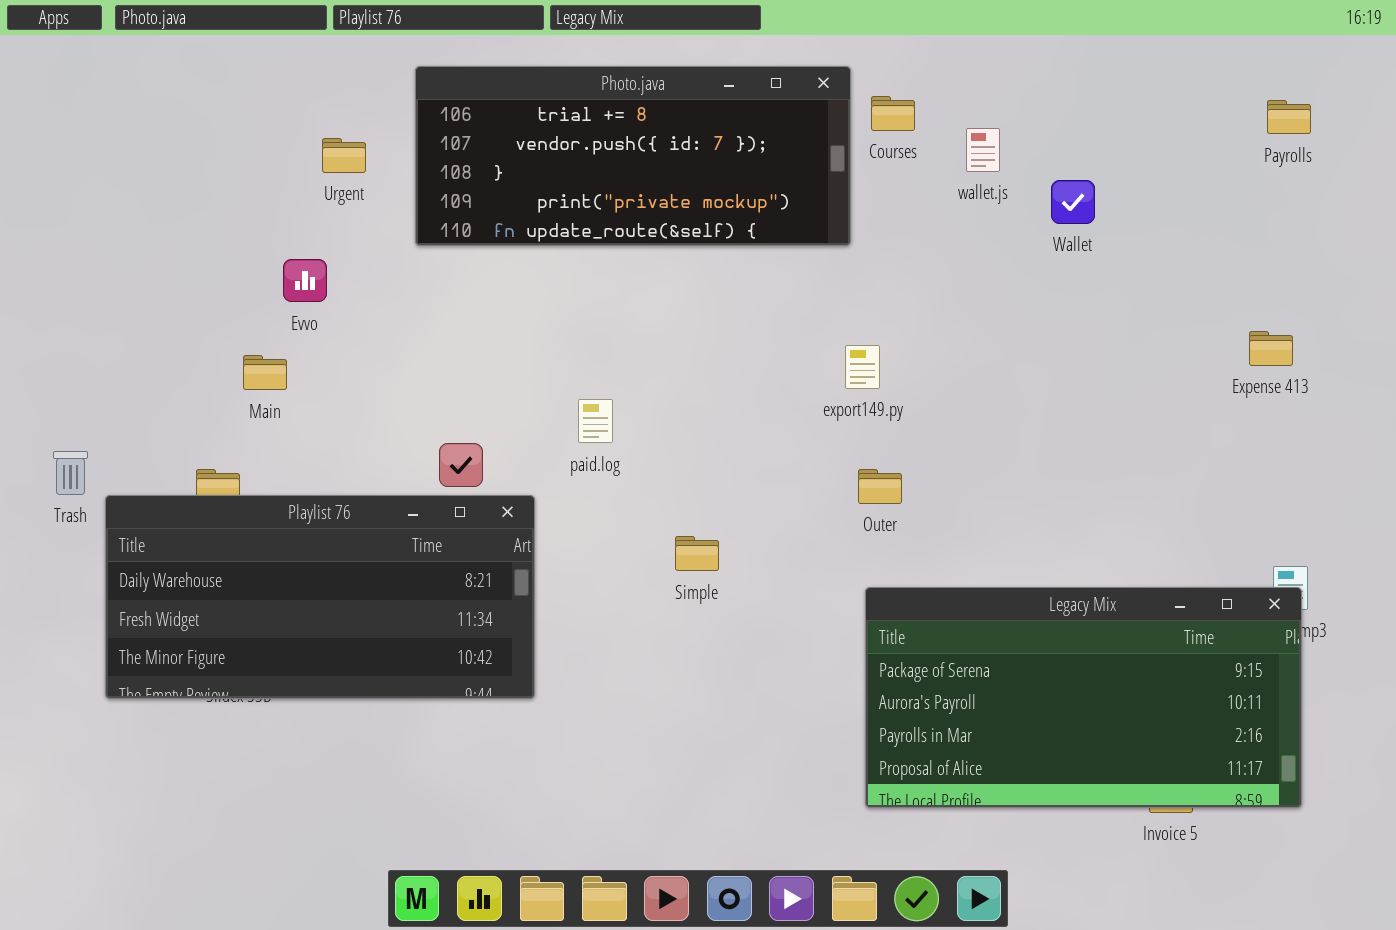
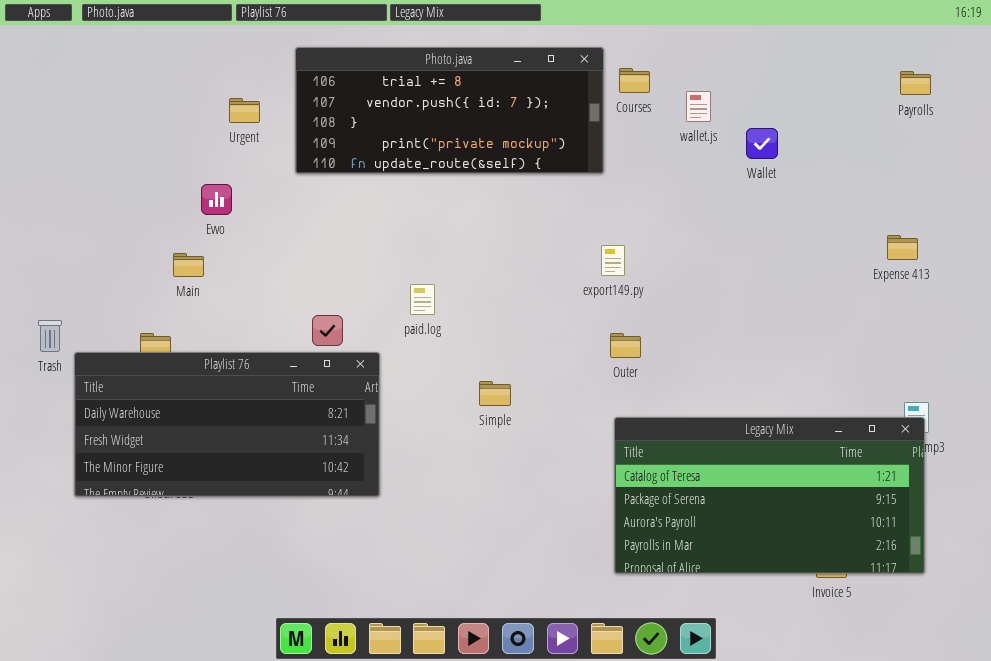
Legacy Mix: [865,587,1302,808] -> [614,417,925,574], scrolled up 1 row

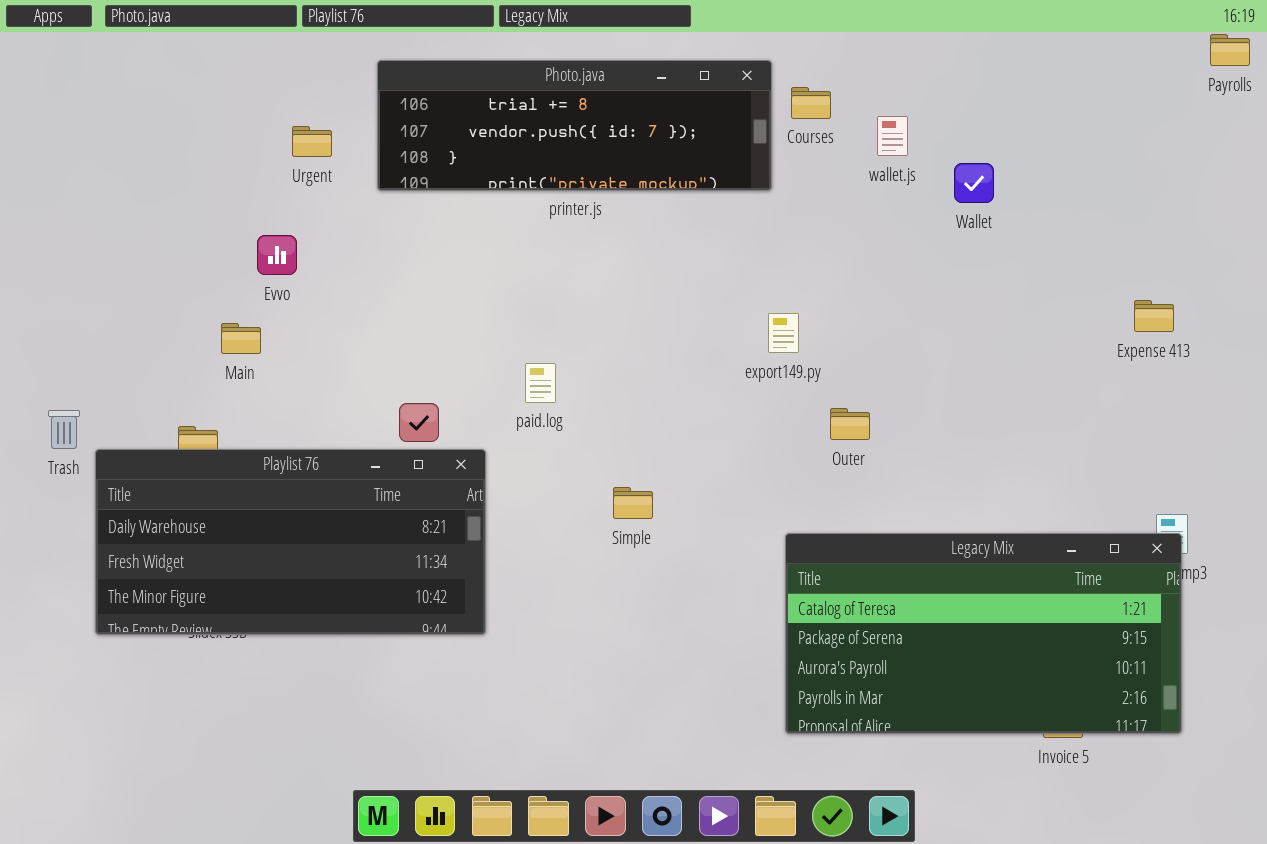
Photo.java: [295,47,604,174] -> [377,60,772,191], resized
Payrolls: [900,71,931,95] -> [1210,34,1250,66], moved
Outer: [610,333,641,358] -> [830,408,870,440], moved

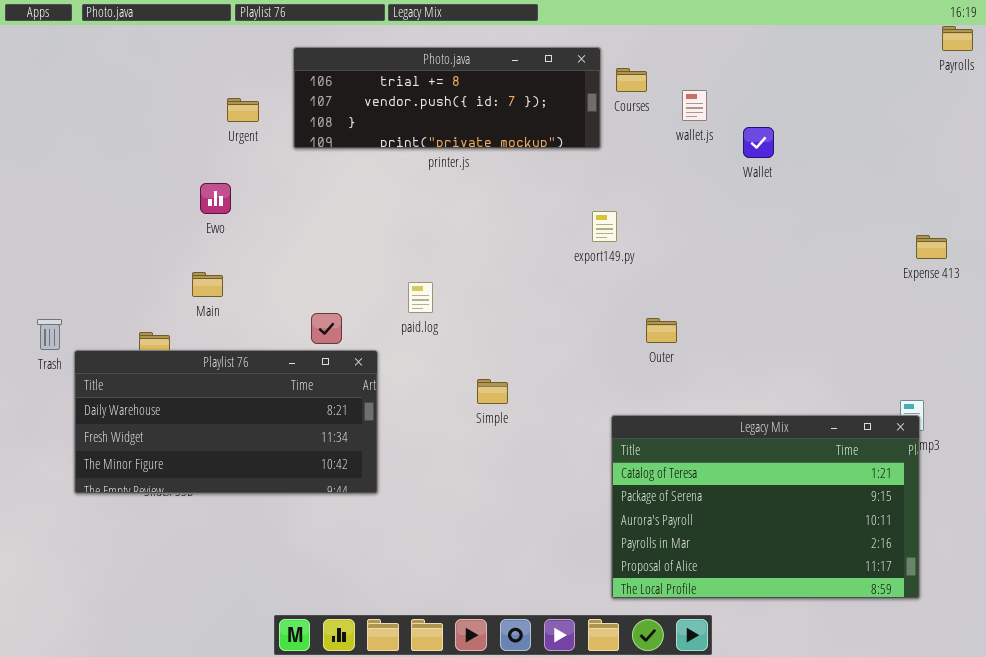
Expense 413: [1134,300,1174,332] -> [916,235,947,259], moved
export149.py: [768,313,799,353] -> [592,211,617,242], moved
Main: [221,323,261,354] -> [192,272,223,297], moved
Legacy Mix: [785,533,1182,734] -> [611,415,920,599], resized

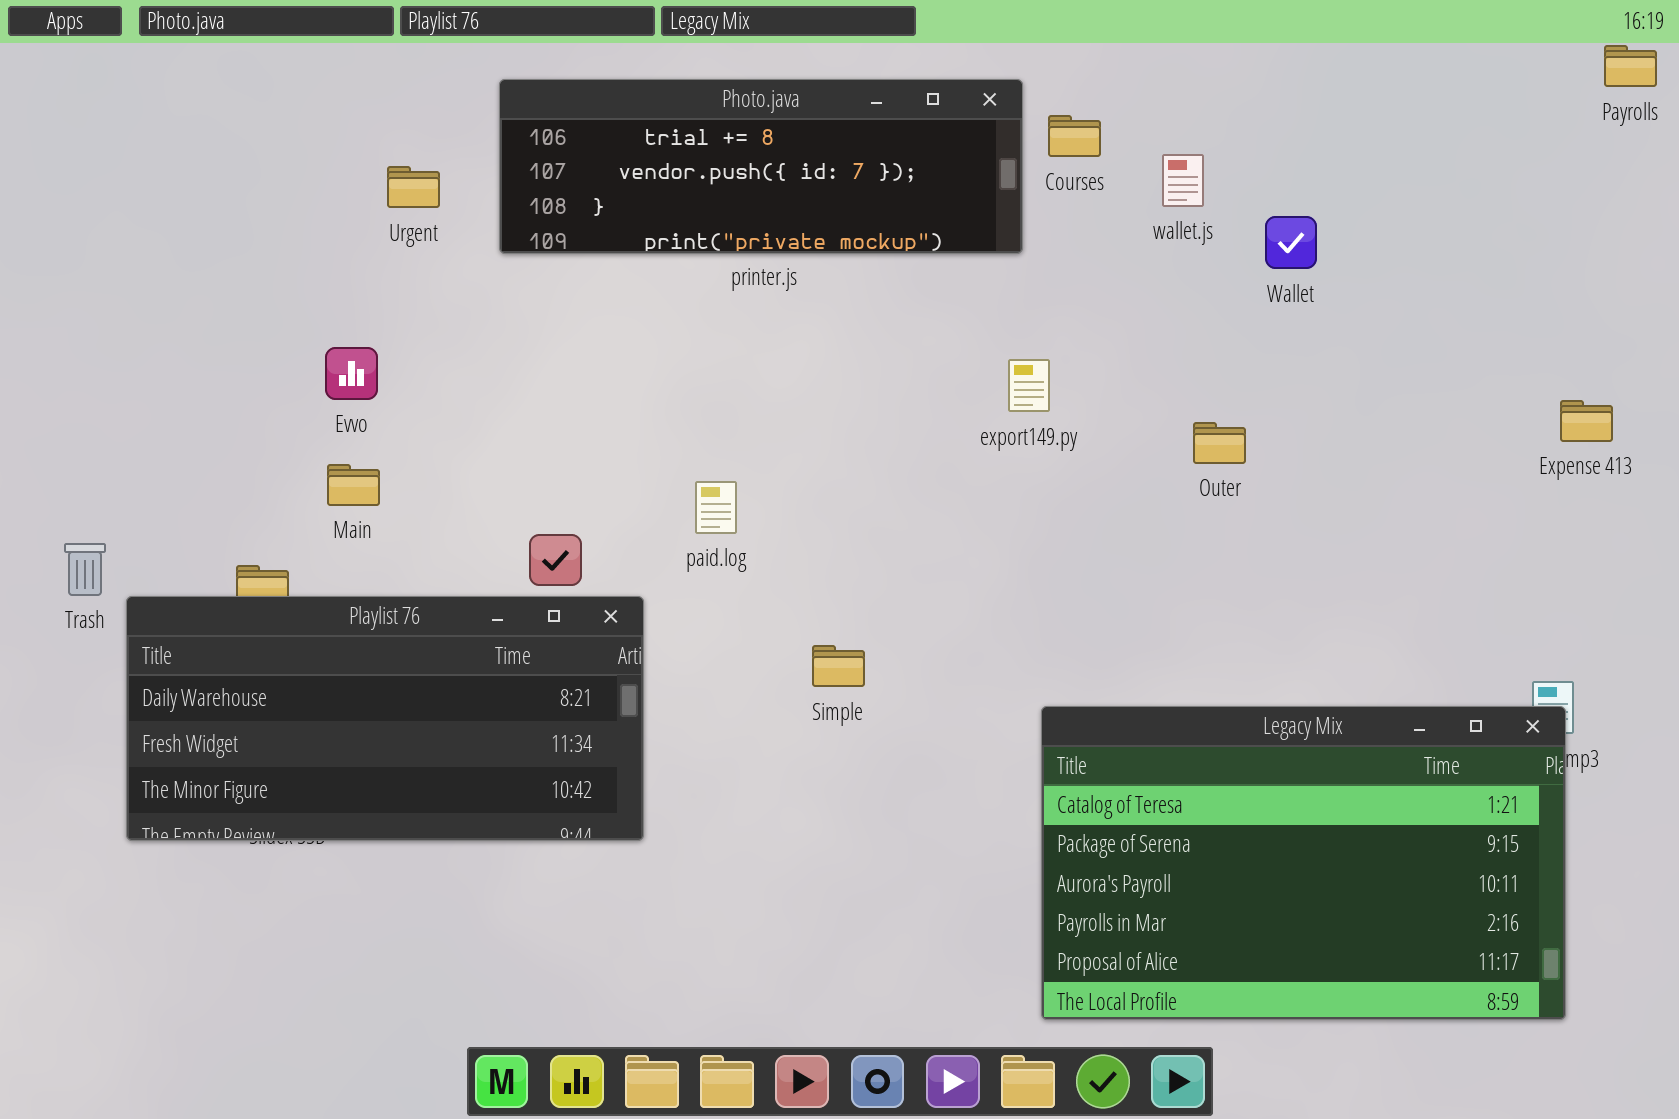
Evvo: [200,183,231,214] -> [325,347,378,400], moved
Outer: [646,318,677,343] -> [1193,422,1246,464], moved

